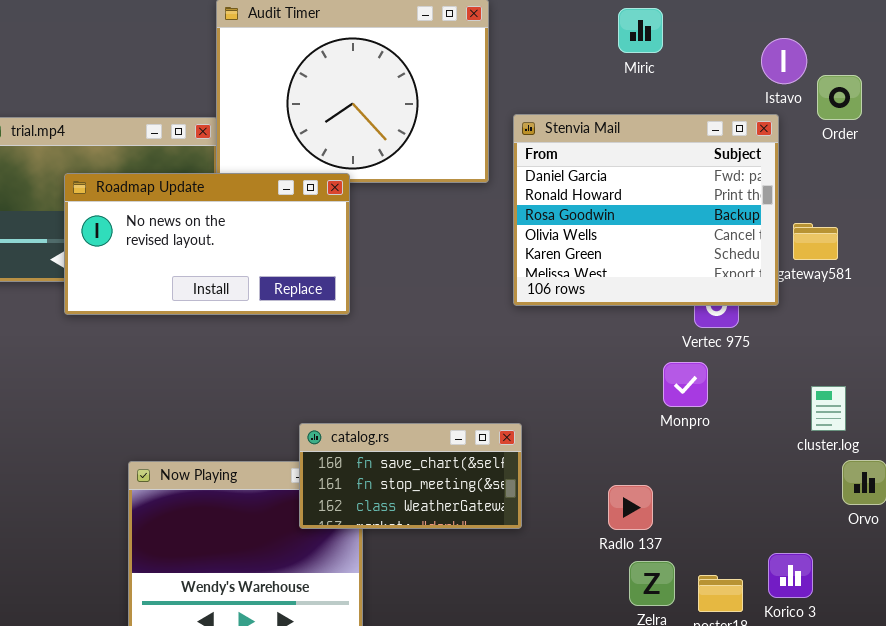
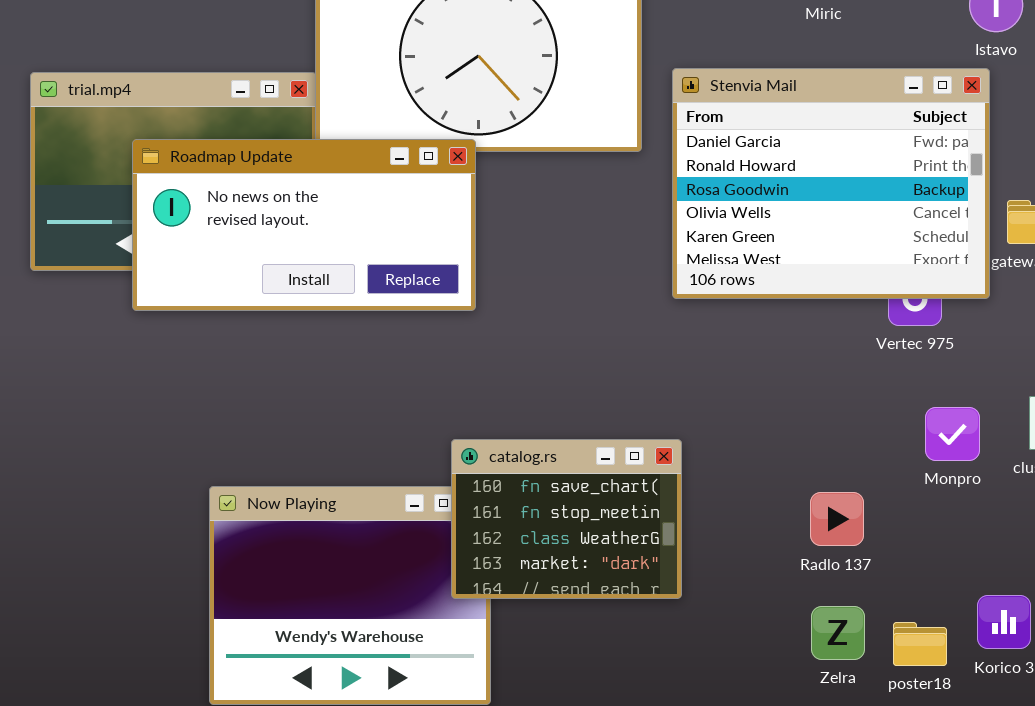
Monpro: [663,362,708,407] -> [925,407,980,461], moved
catalog.rs: [299,423,522,529] -> [451,439,682,599], resized
Radlo 137: [608,485,653,530] -> [810,492,864,546], moved

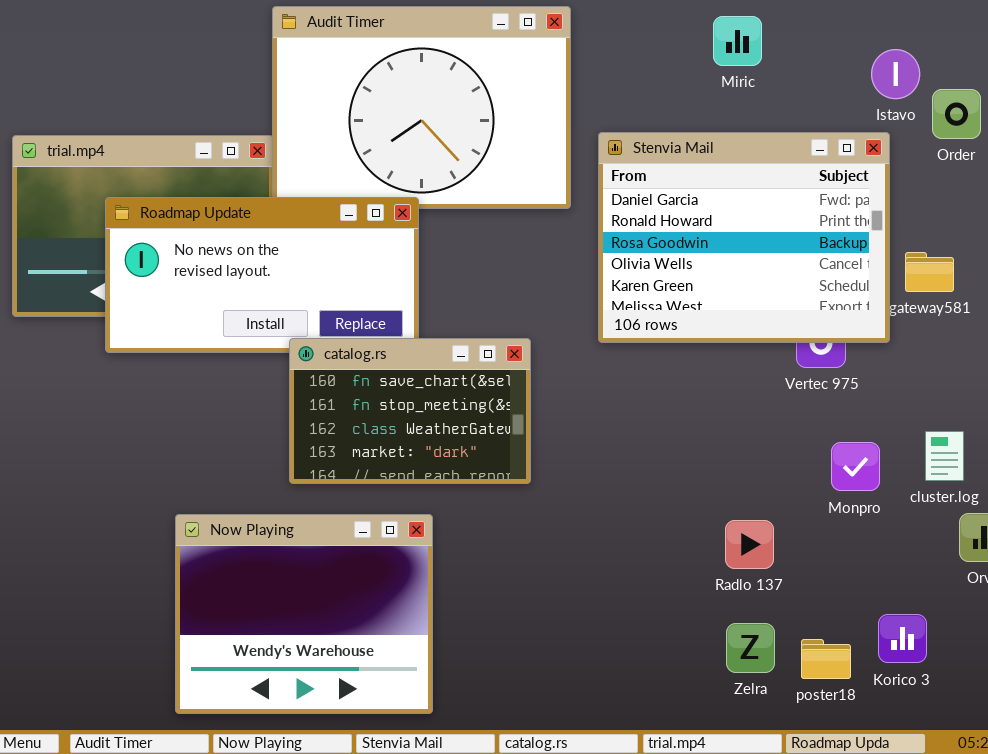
catalog.rs: [451,439,682,599] -> [289,338,531,484], moved, resized

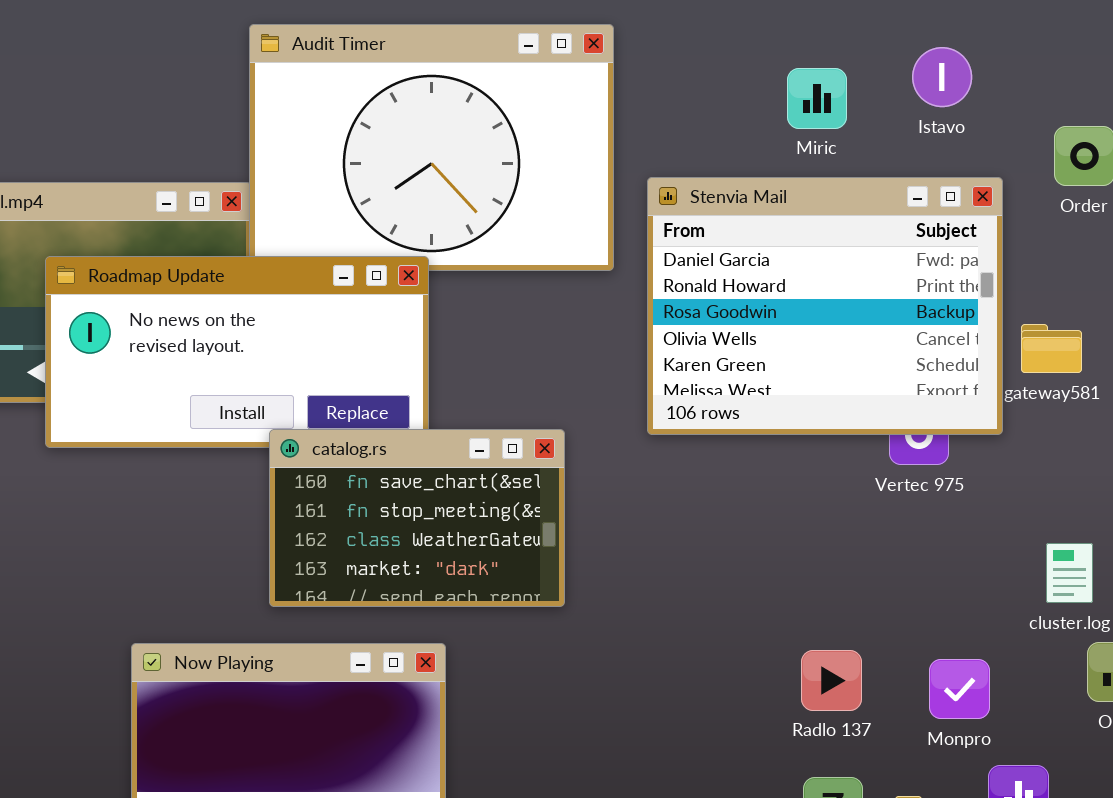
Miric: [713,16,762,66] -> [787,68,847,129], moved
Istavo: [871,49,920,99] -> [912,47,972,107], moved
Monpro: [831,442,880,491] -> [929,659,990,719], moved

